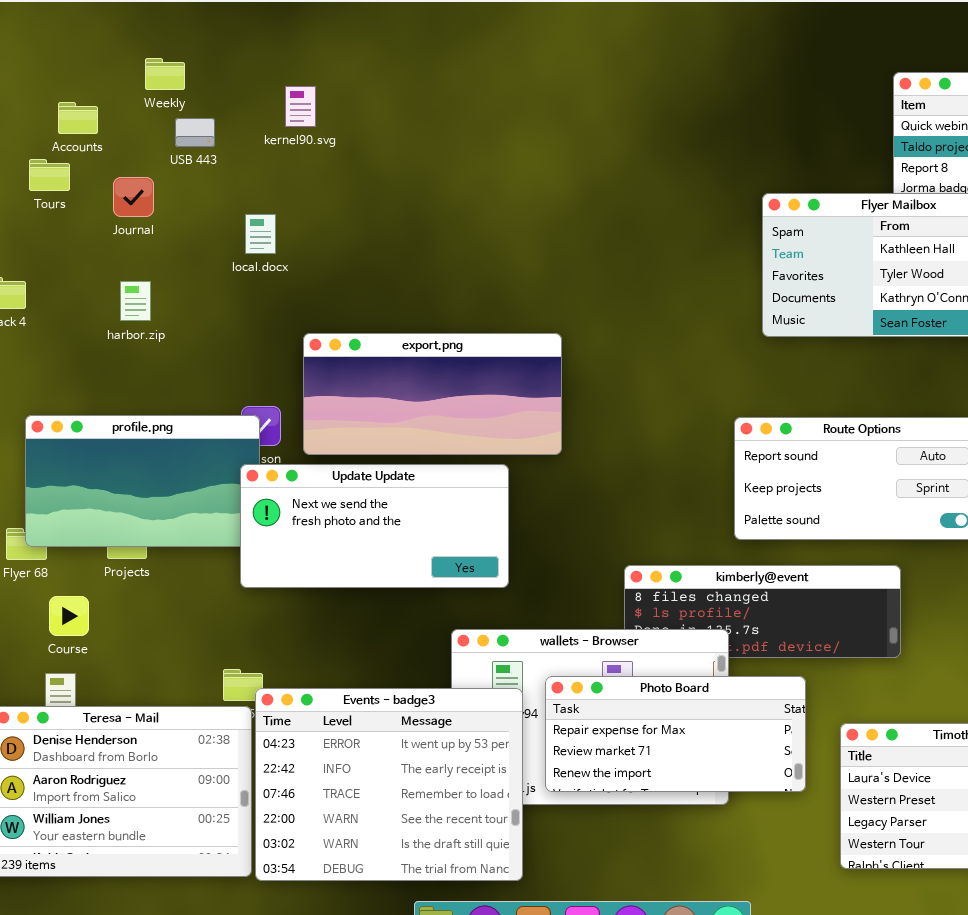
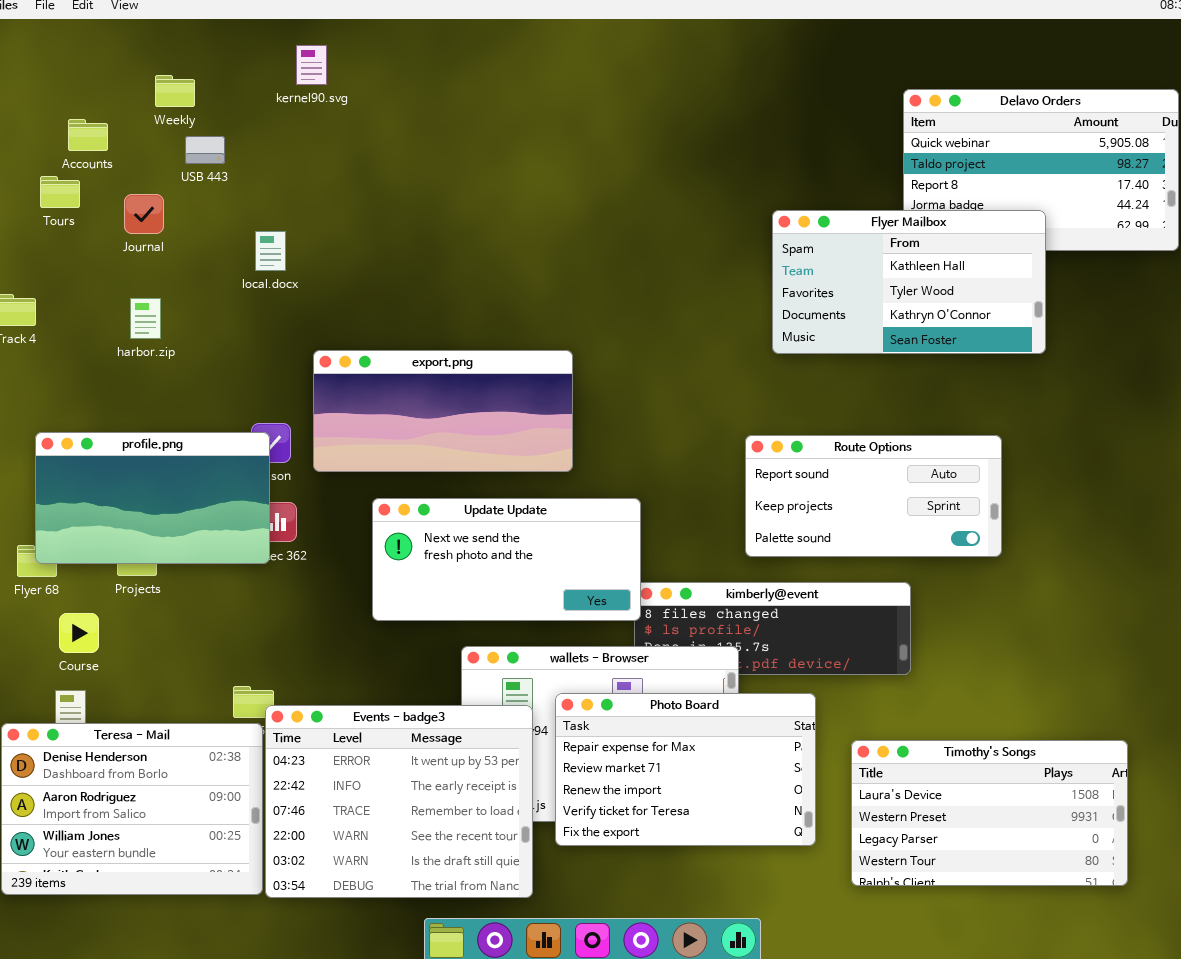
kernel90.svg: [285,86,316,127] -> [296,45,327,85], moved
Update Update: [240,464,509,588] -> [372,498,641,621], moved
Photo Board: [545,676,806,792] -> [555,693,816,846], resized

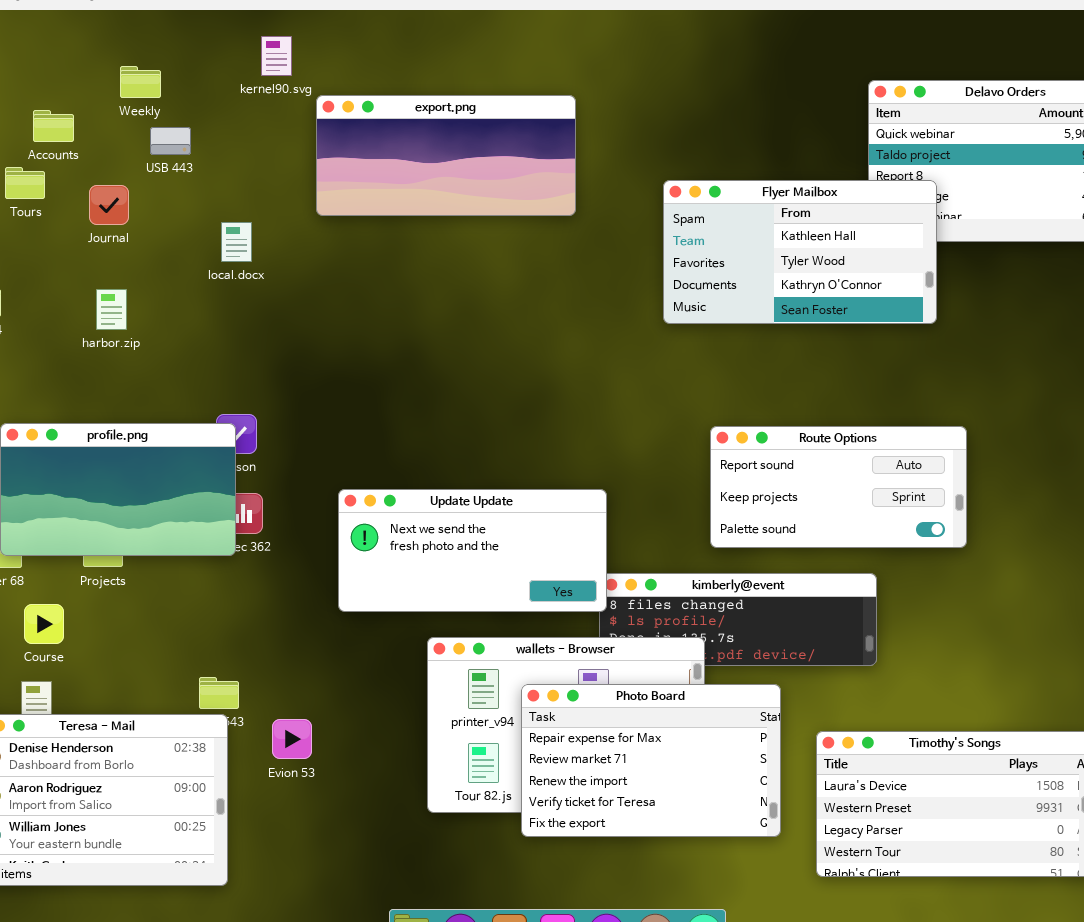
Flyer Mailbox: [772,210,1046,354] -> [663,180,937,324], moved
export.png: [313,350,573,472] -> [316,95,576,216], moved
Events - badge3: [265,705,533,898] -> none, closed

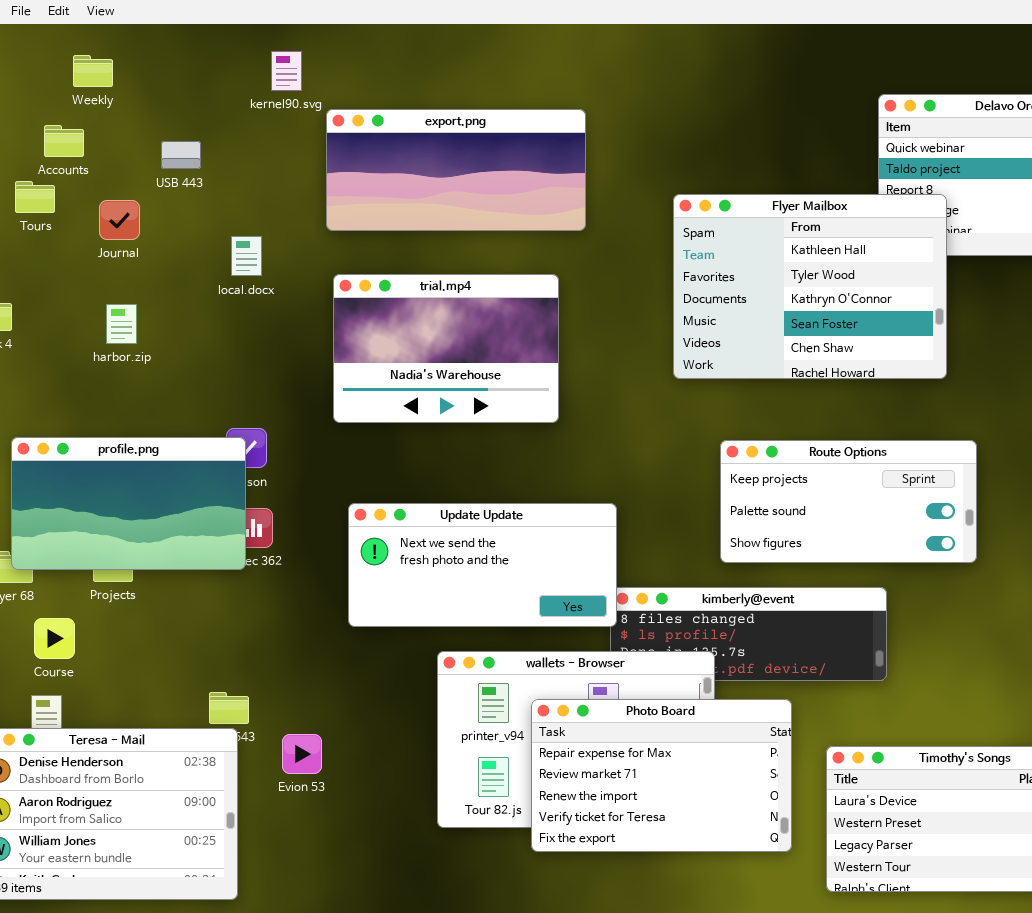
Weekly: [120,66,161,98] -> [73,55,113,87], moved
Flyer Mailbox: [663,180,937,324] -> [673,194,947,379], resized
trial.mp4: none -> [333,274,559,423], opened
Route Options: [710,426,967,548] -> [720,440,977,563], scrolled down 1 row

